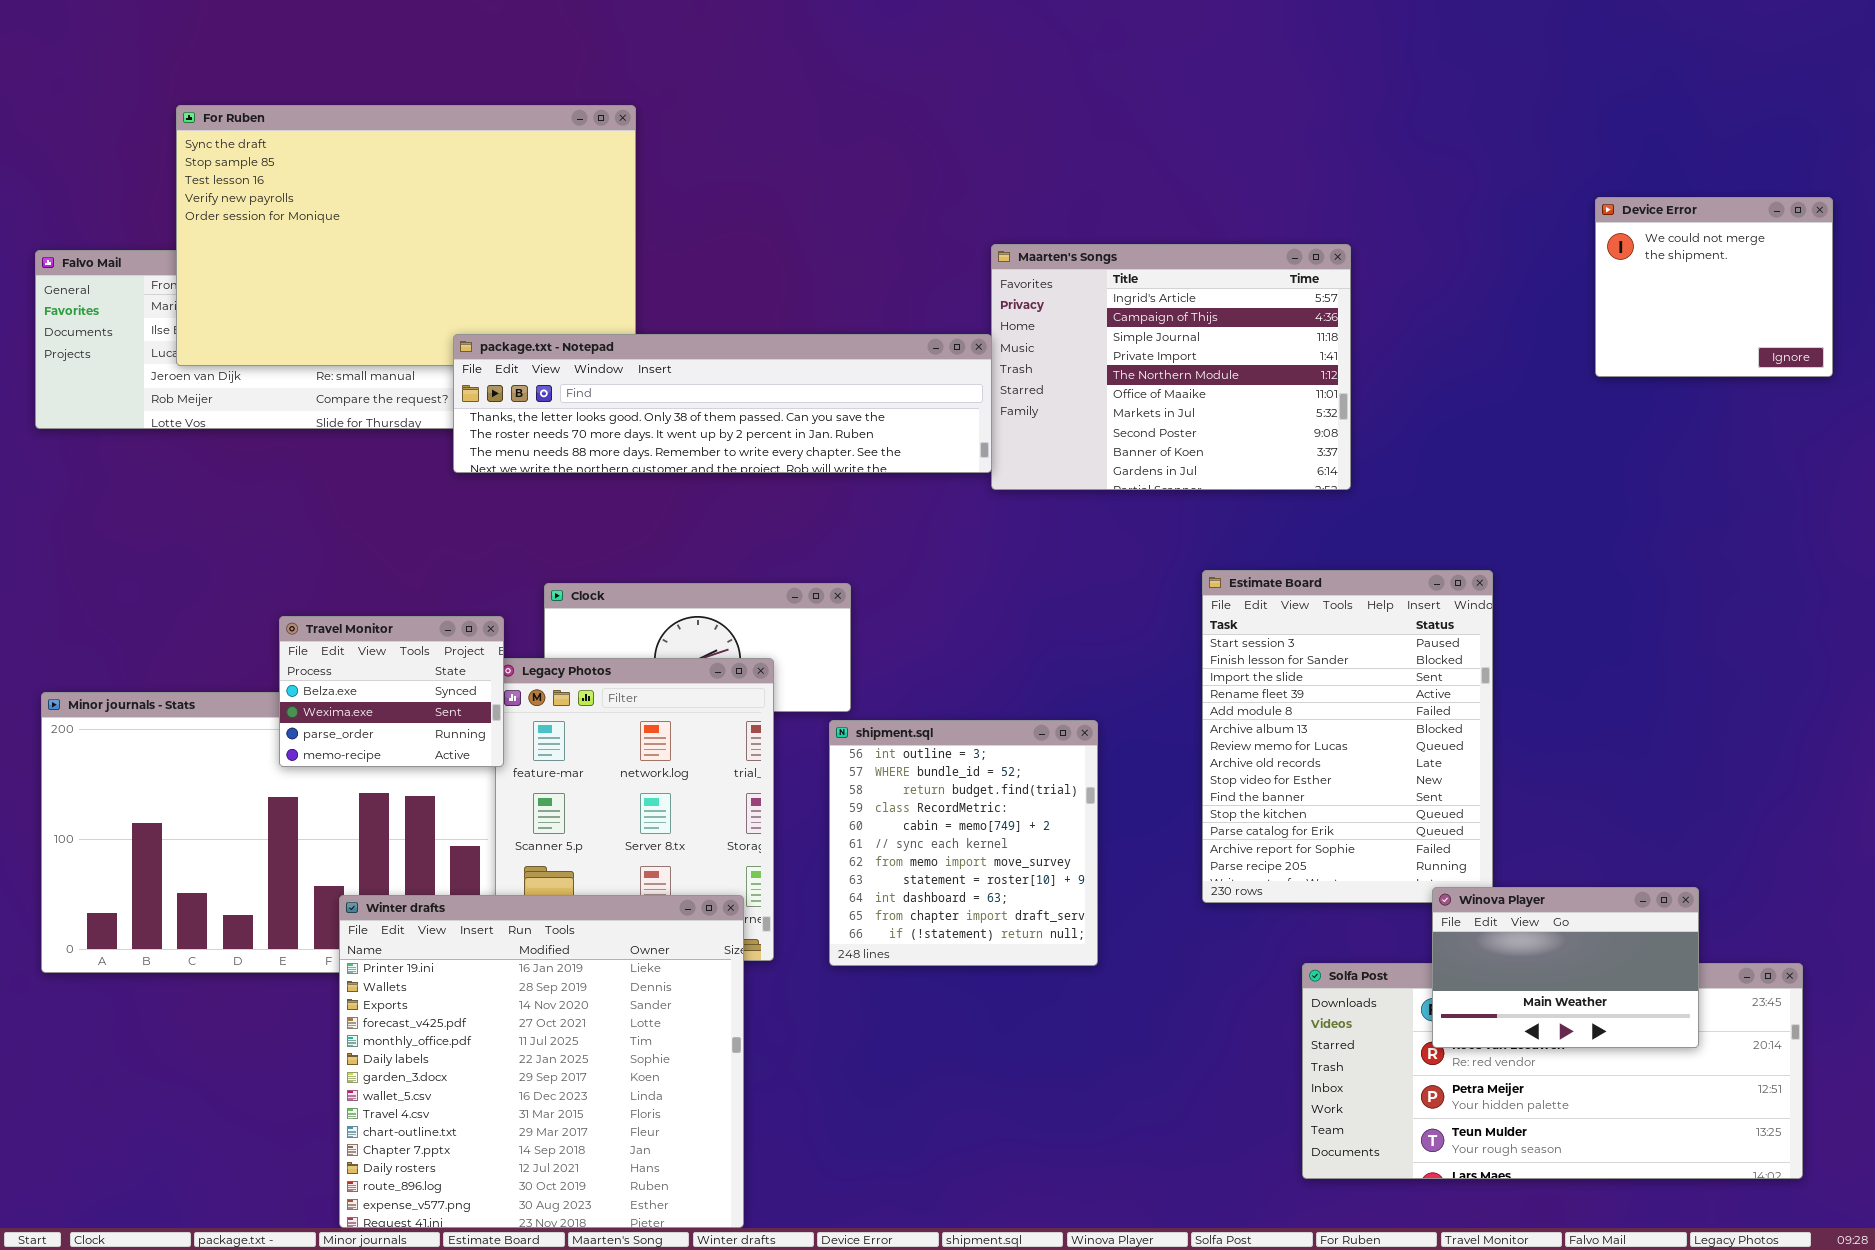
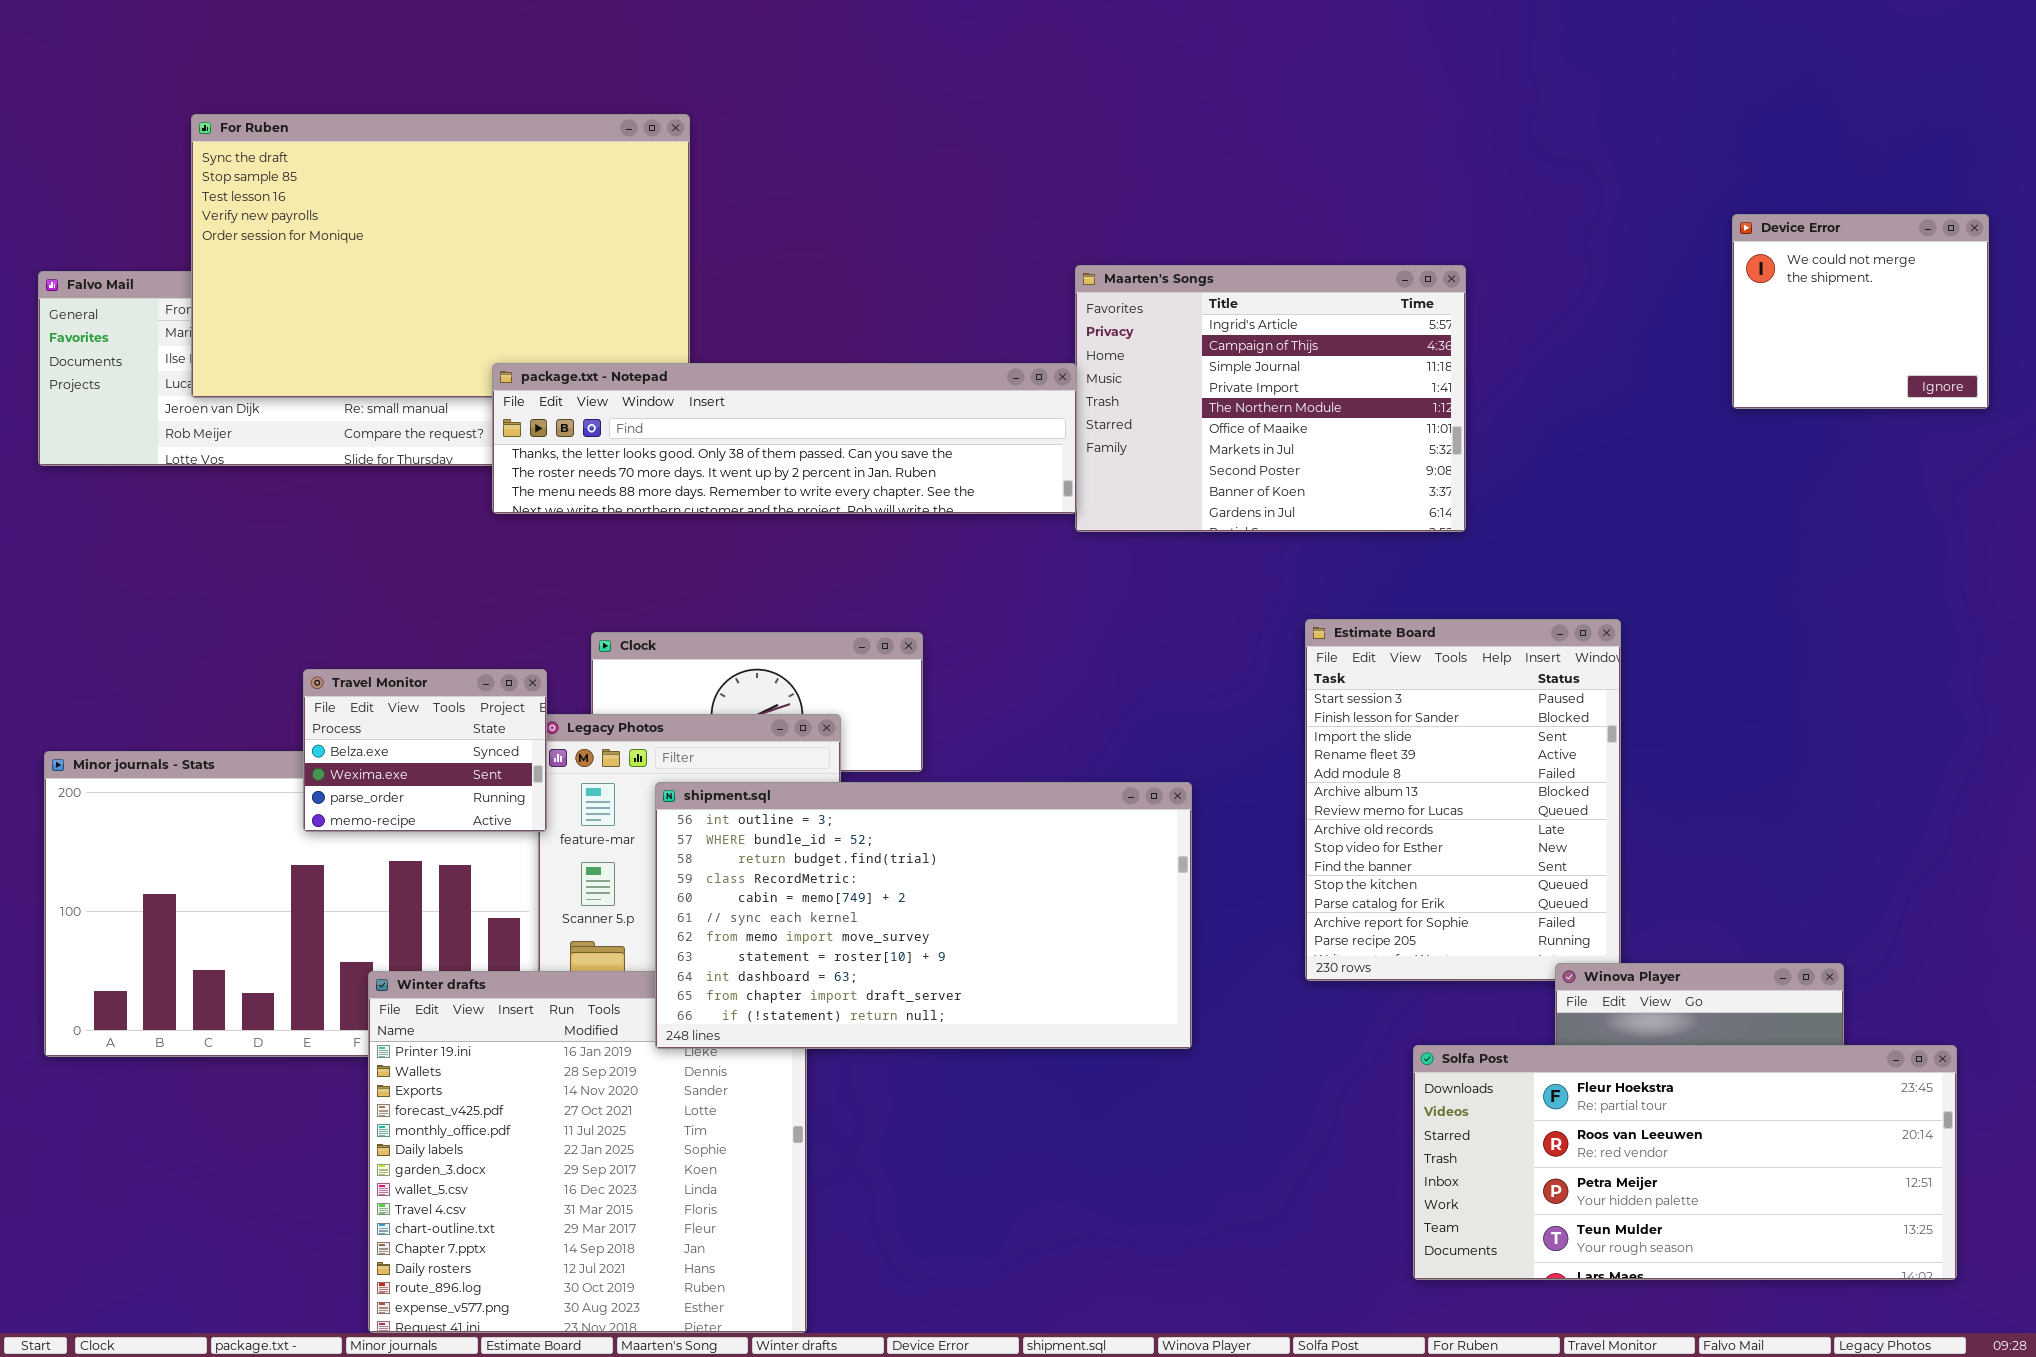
shipment.sql: [829,720,1098,966] -> [655,782,1192,1049], resized
Solfa Post: [1302,963,1803,1179] -> [1413,1045,1957,1280], raised

